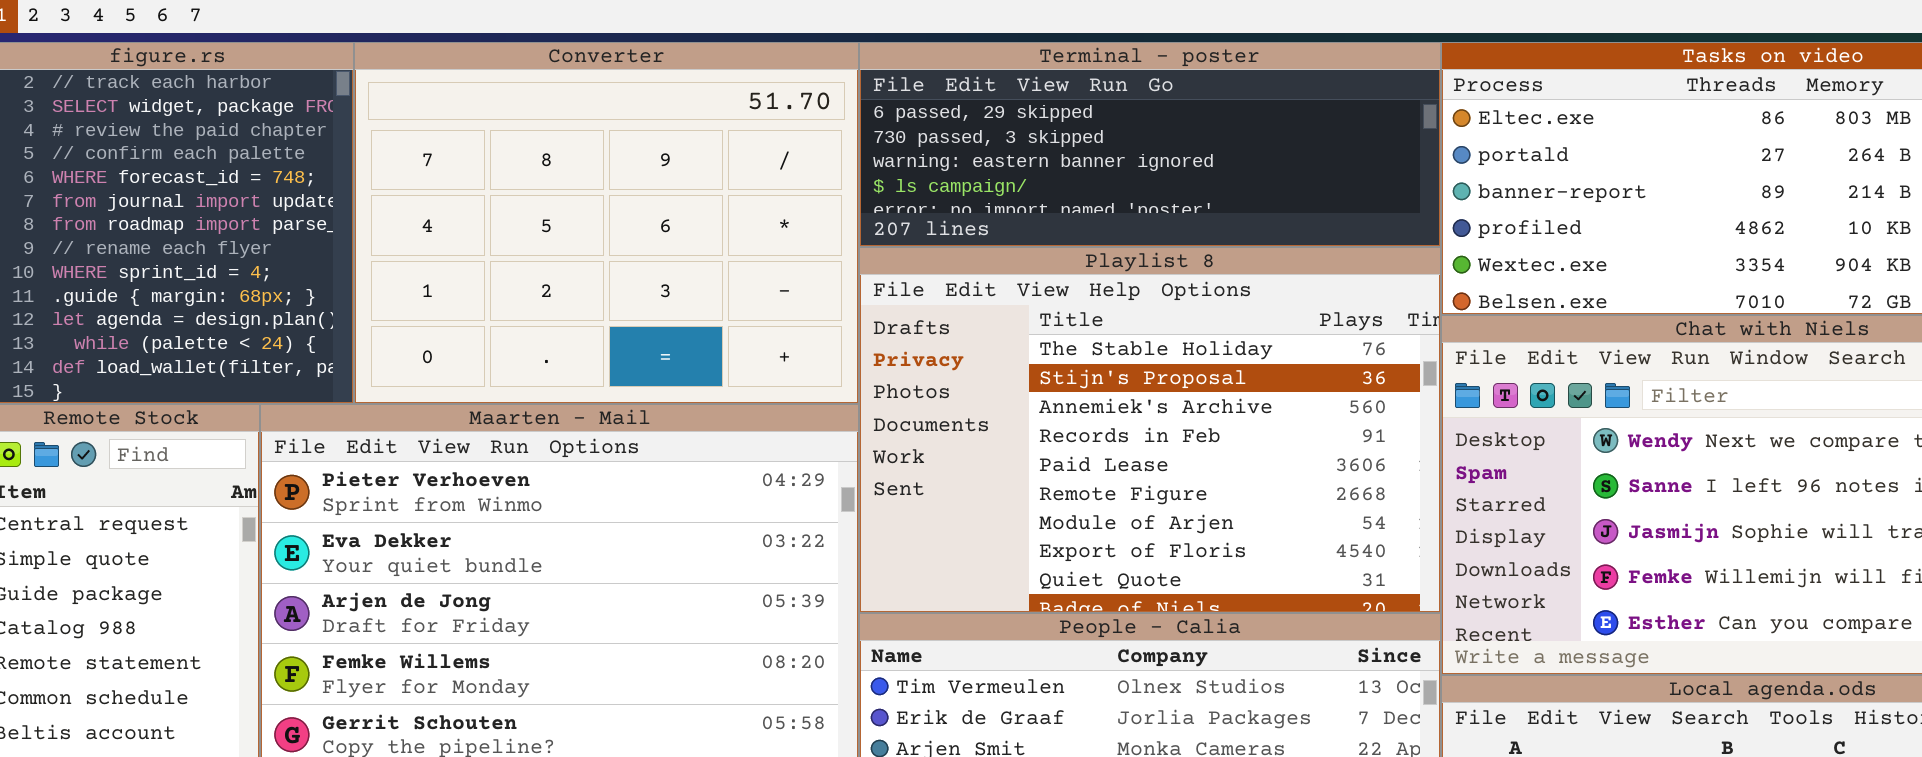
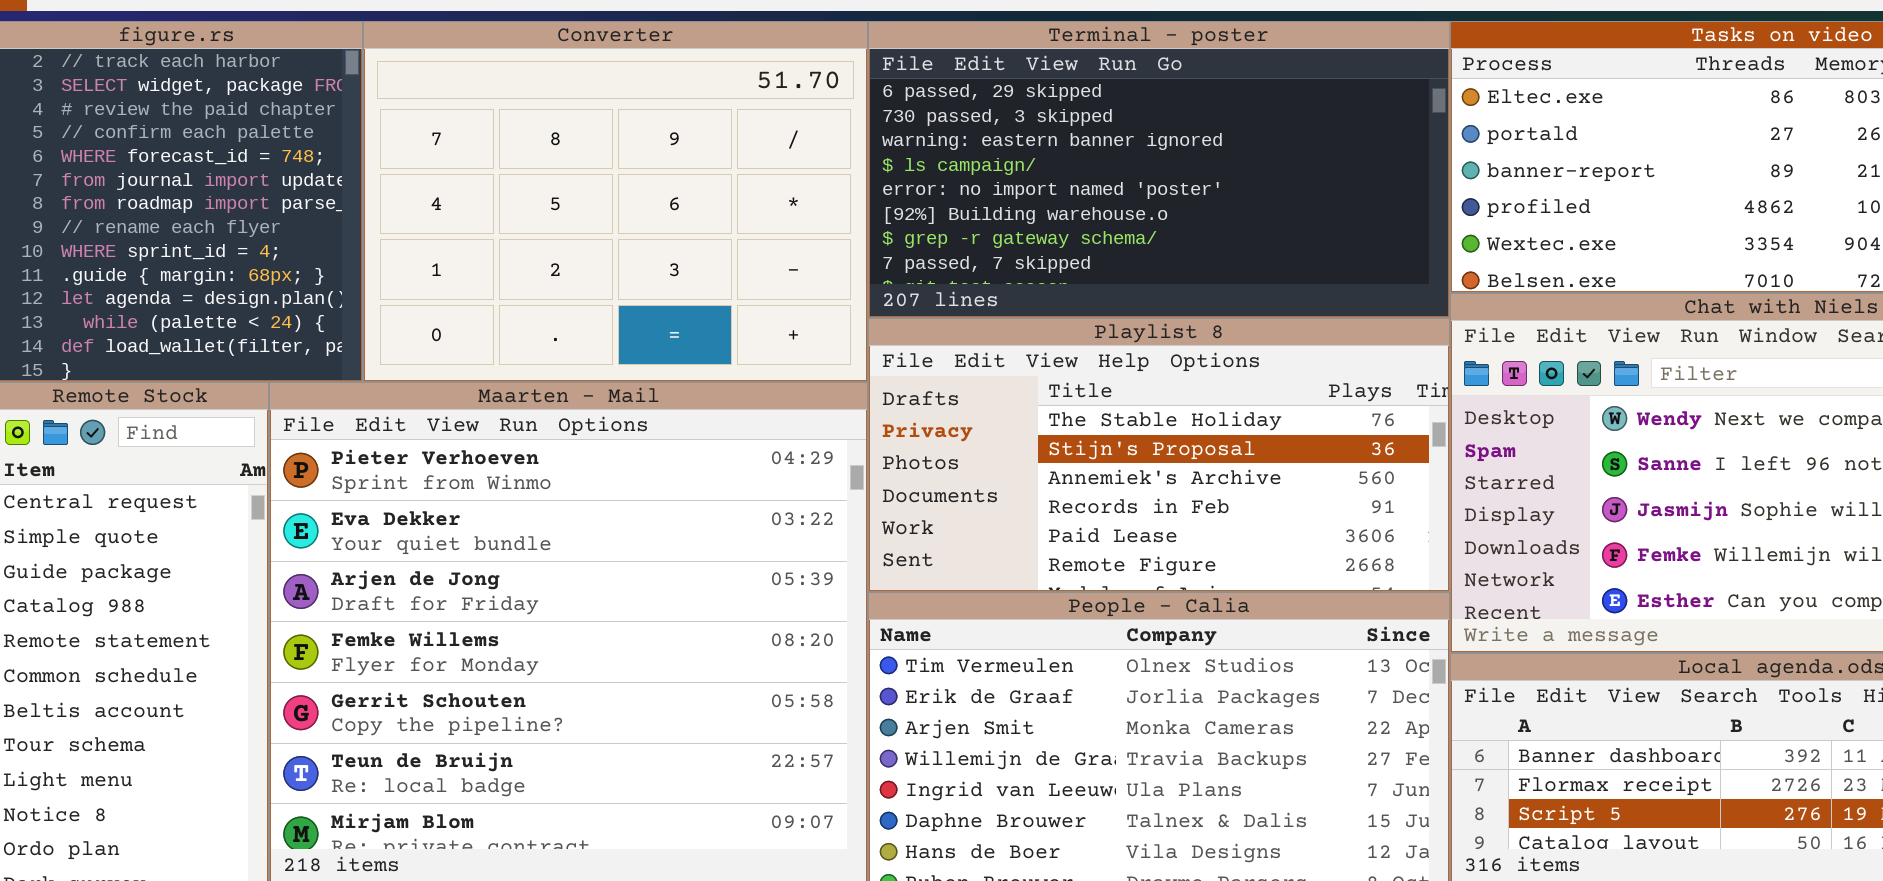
Terminal - poster: [859,42,1441,247] -> [868,21,1450,318], resized
Playlist 8: [859,247,1441,613] -> [868,318,1450,592], resized

